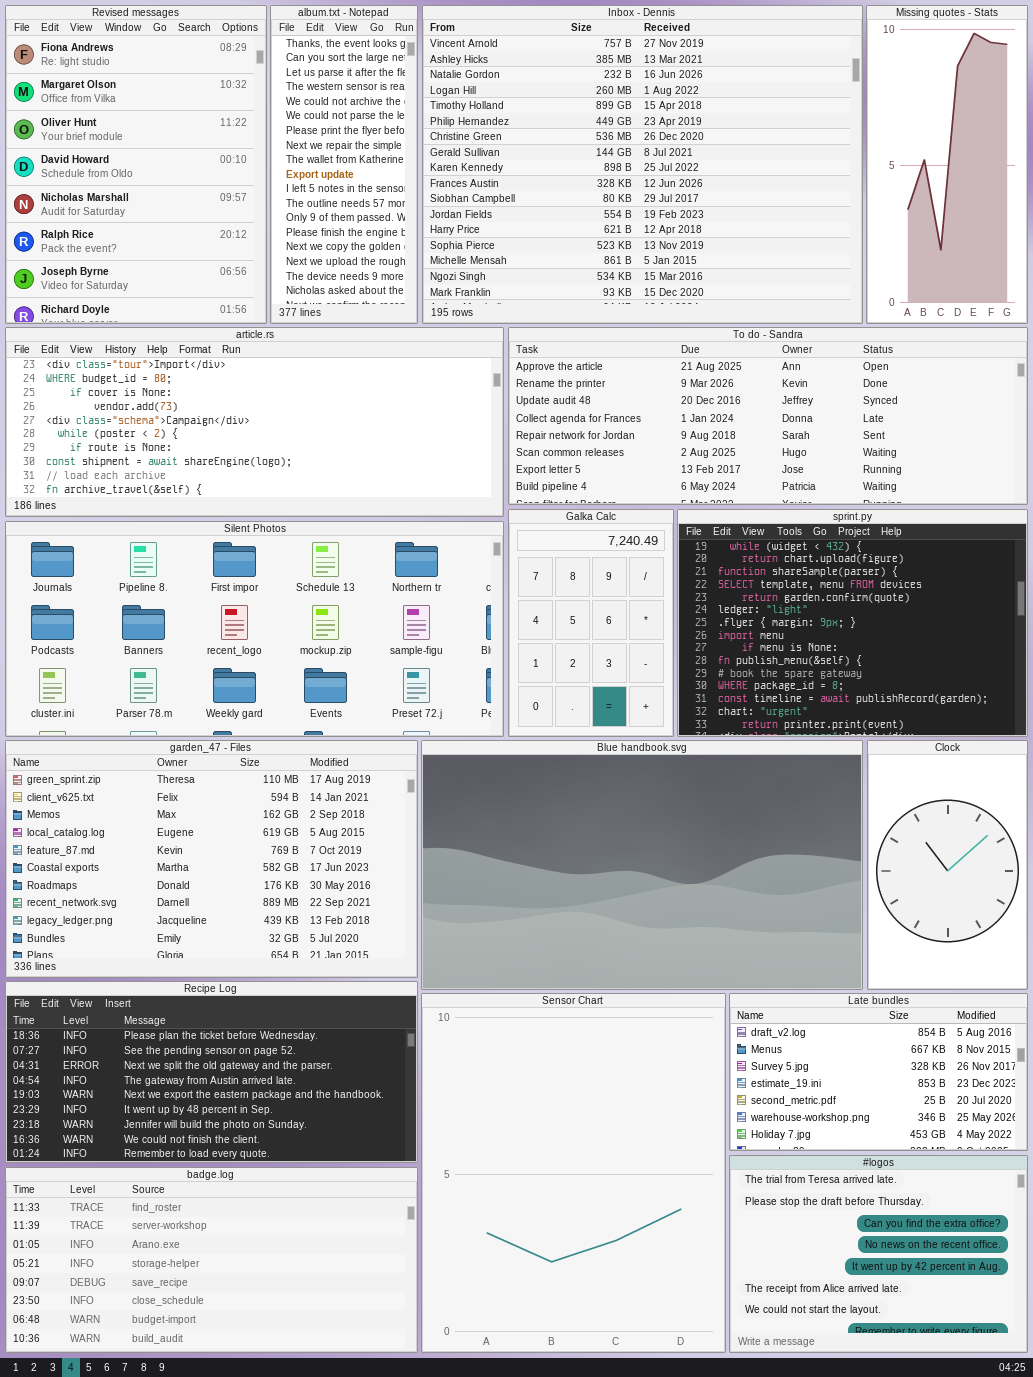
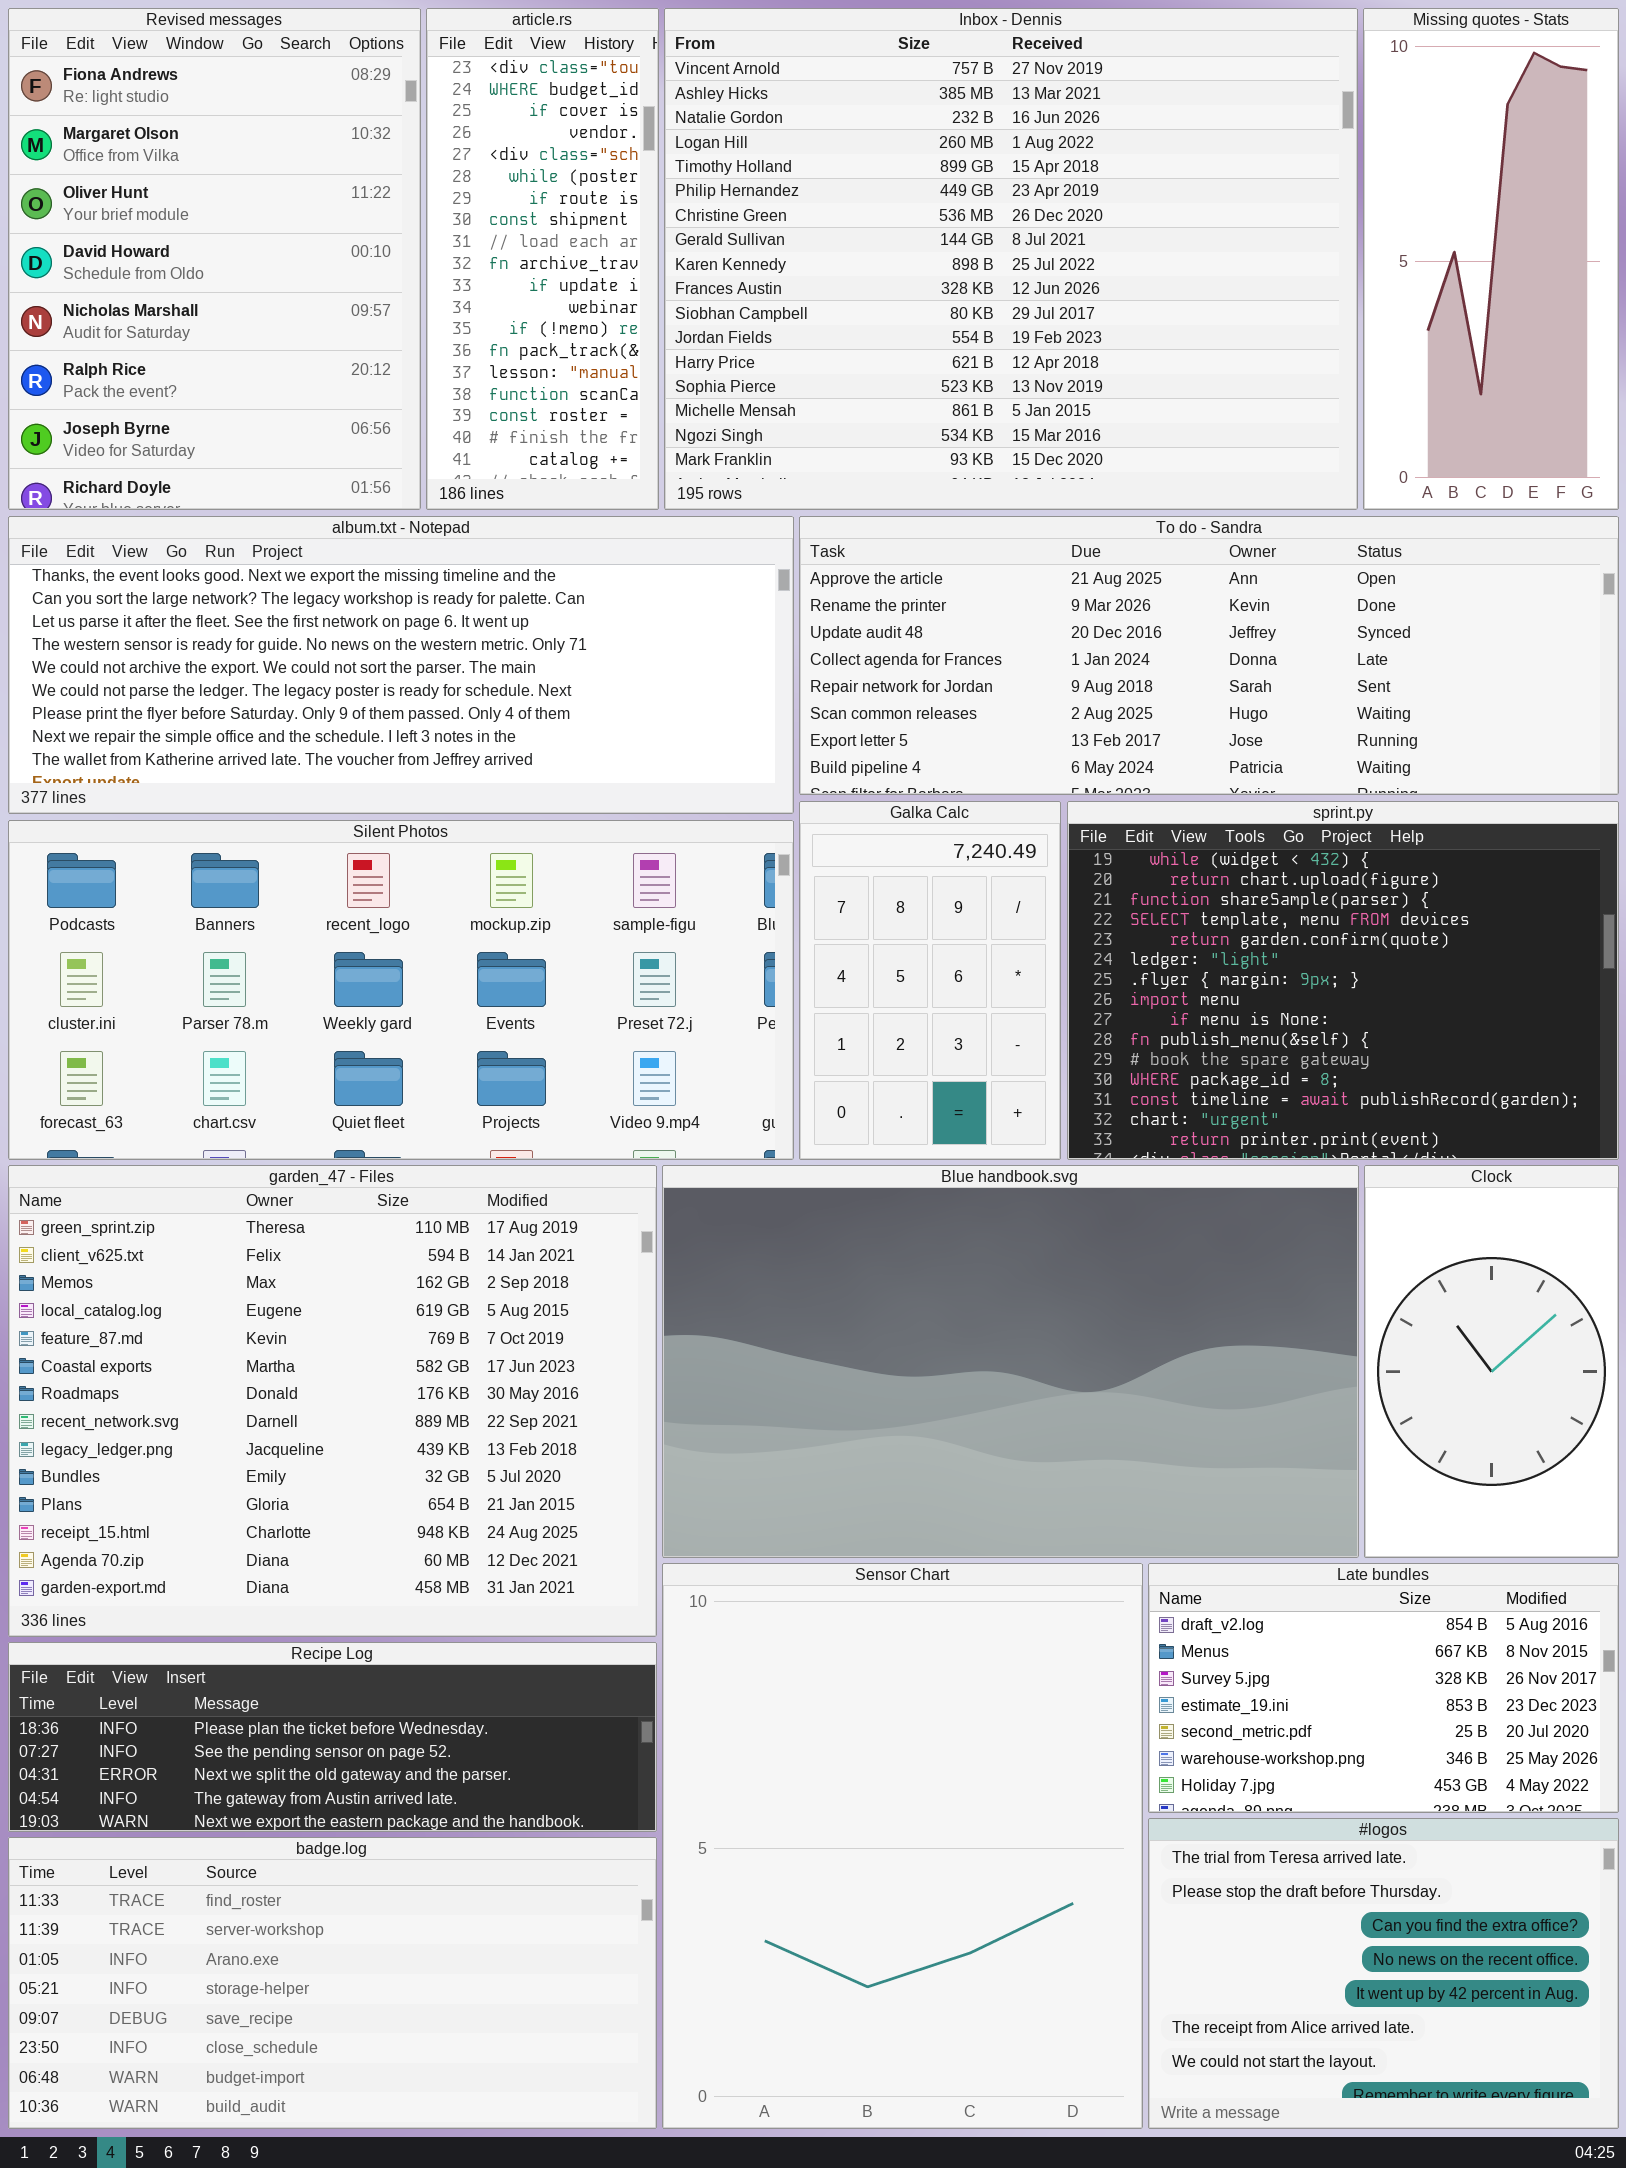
album.txt - Notepad: [270,5,418,324] -> [8,516,794,814], moved, resized
article.rs: [5,327,504,517] -> [426,8,659,510], moved, resized
Silent Photos: [5,521,504,737] -> [8,820,794,1160], scrolled down 1 row
garden_47 - Files: [5,740,418,978] -> [8,1165,657,1637], resized
Recipe Log: [5,981,418,1163] -> [8,1642,657,1832], resized

